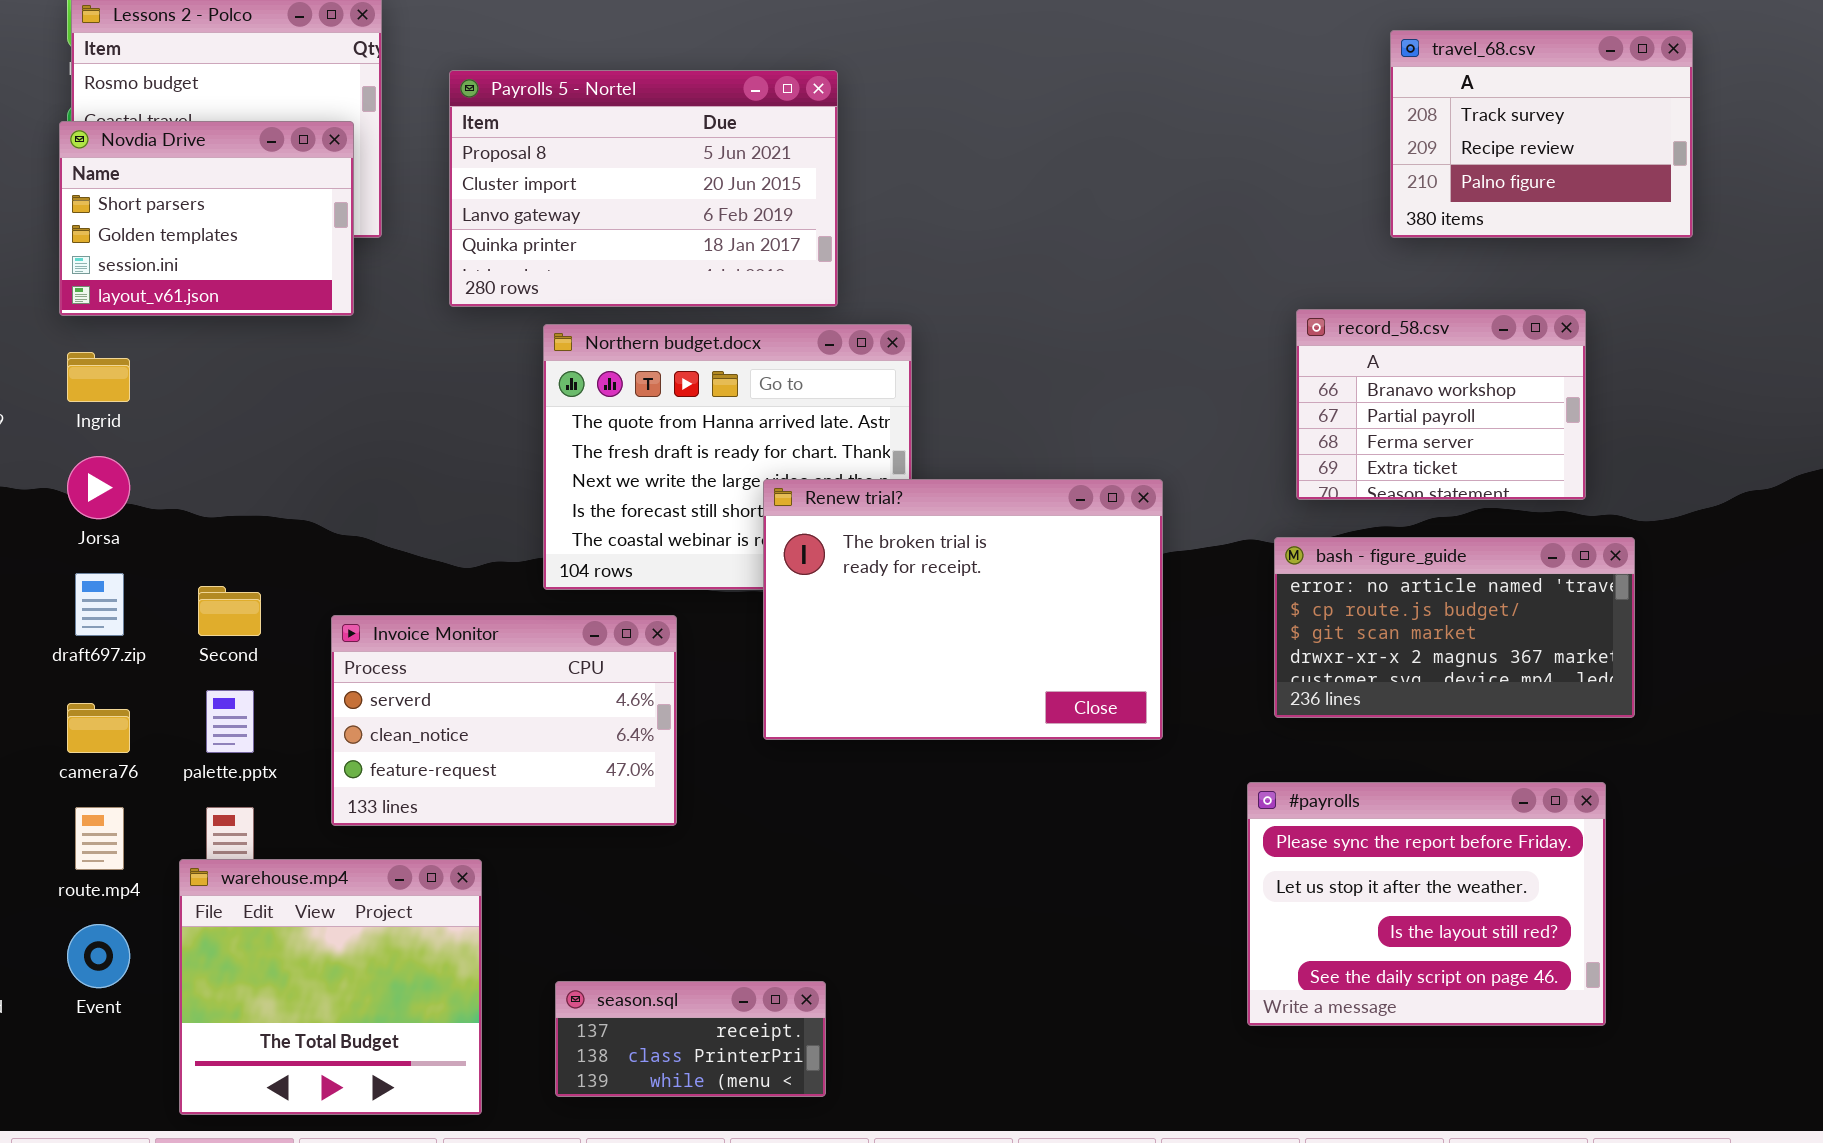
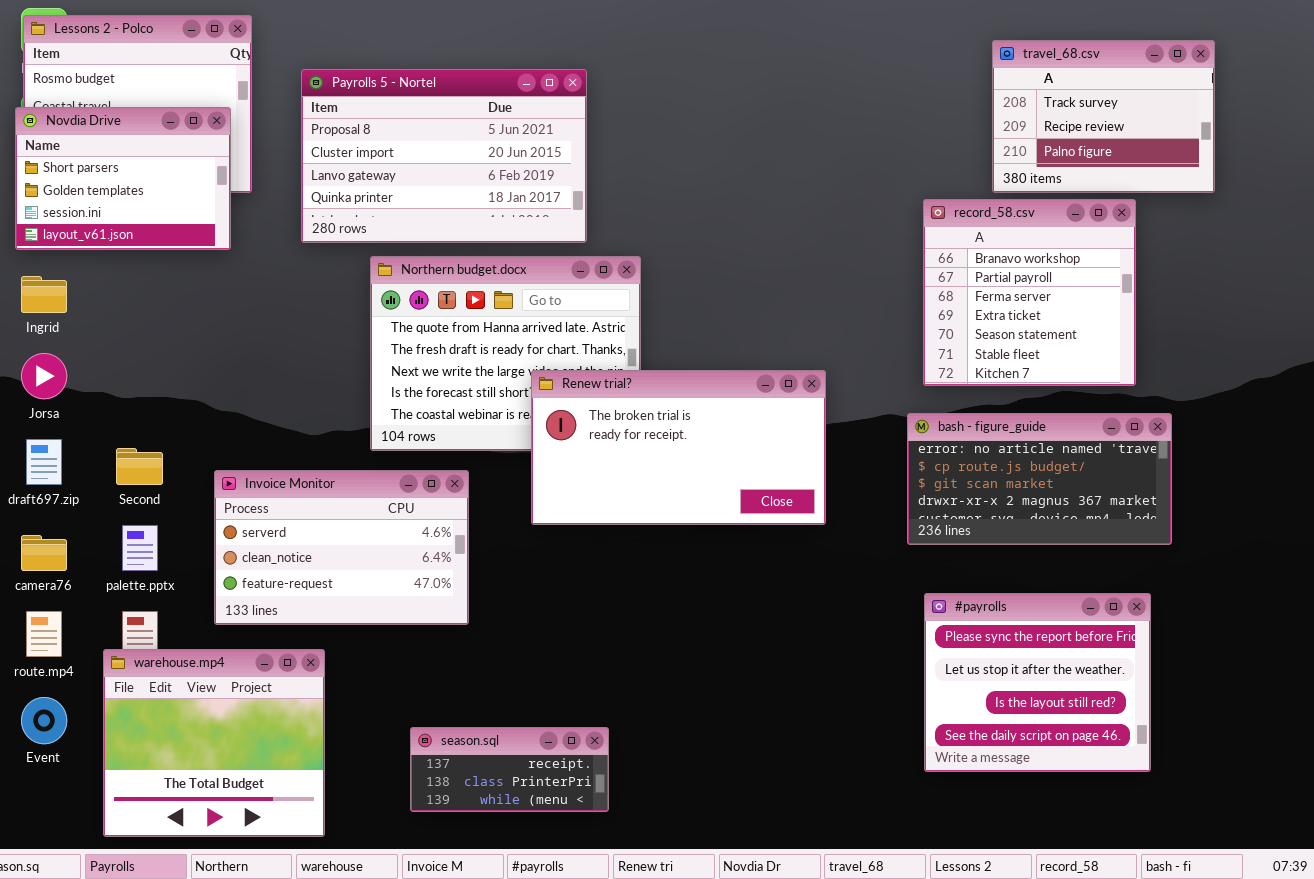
record_58.csv: [1296,309,1586,500] -> [923,199,1136,386], resized
Renew trial?: [763,479,1163,740] -> [531,370,826,525], resized
#payrolls: [1247,782,1606,1026] -> [924,593,1151,772], resized
season.sql: [555,981,826,1097] -> [410,727,609,812], moved

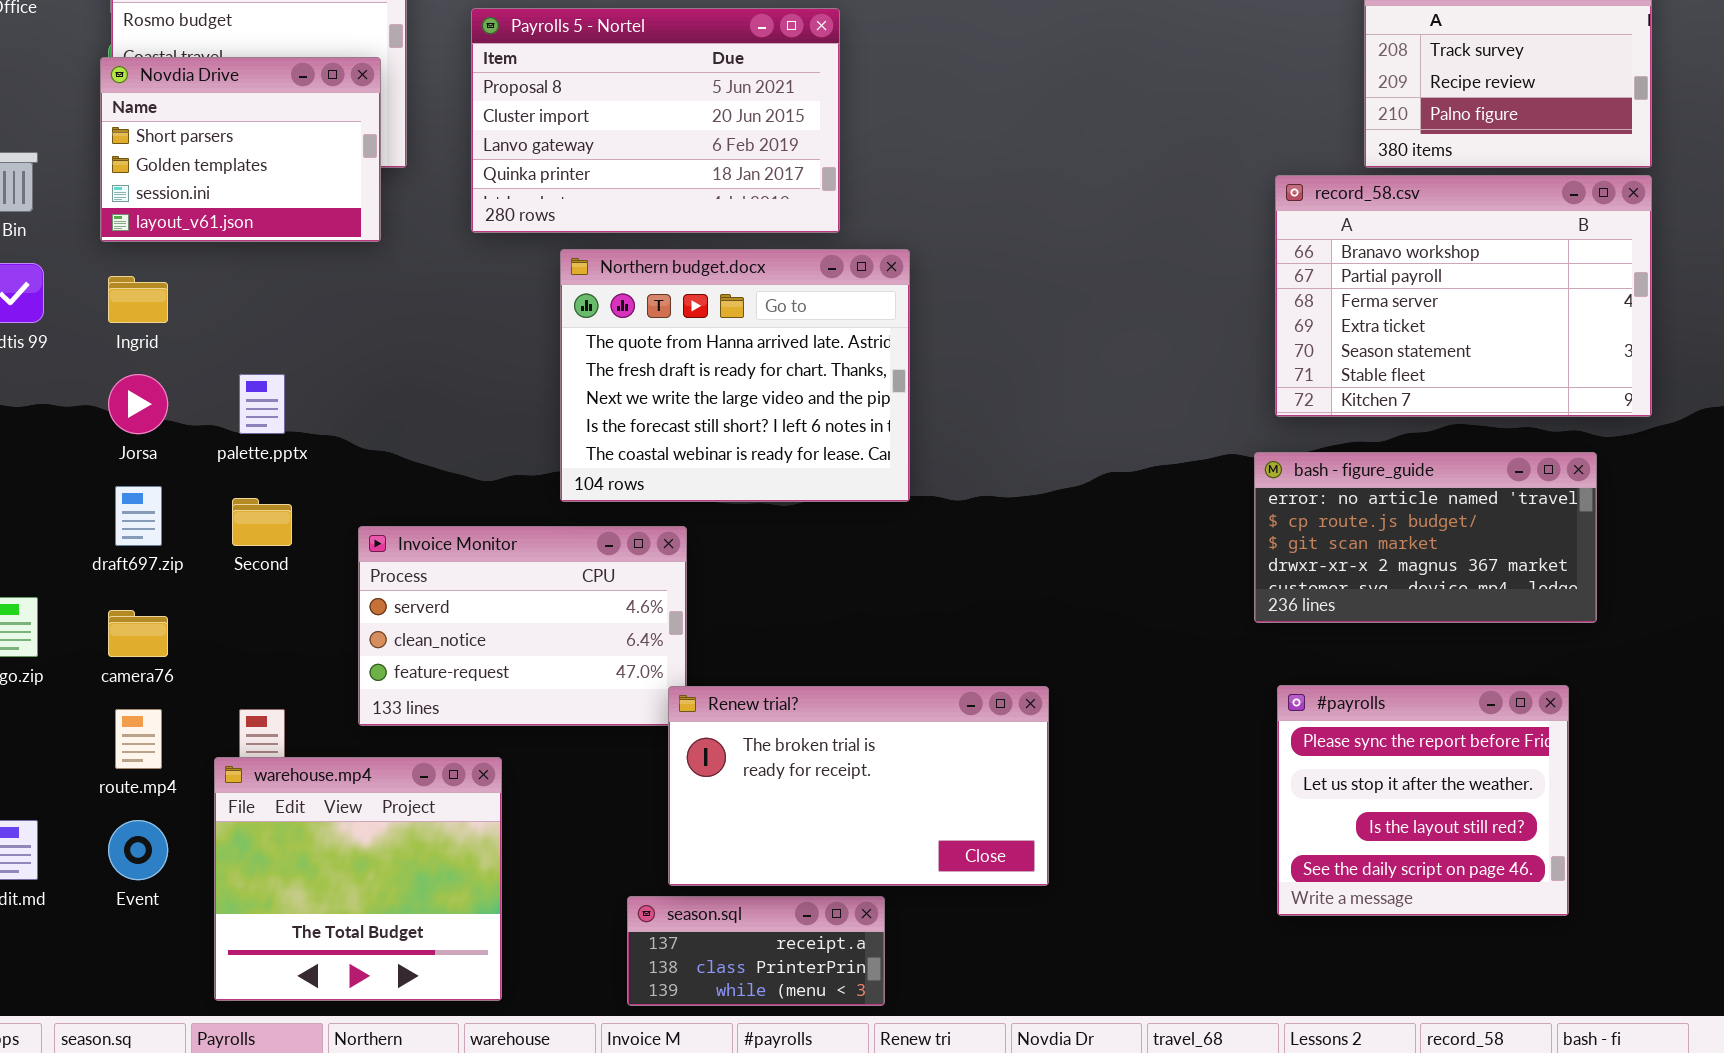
record_58.csv: [923,199,1136,386] -> [1275,175,1652,417], resized
Renew trial?: [531,370,826,525] -> [668,686,1049,886], moved
palette.pptx: [122,525,158,571] -> [239,374,285,434], moved
season.sql: [410,727,609,812] -> [627,896,885,1006], moved

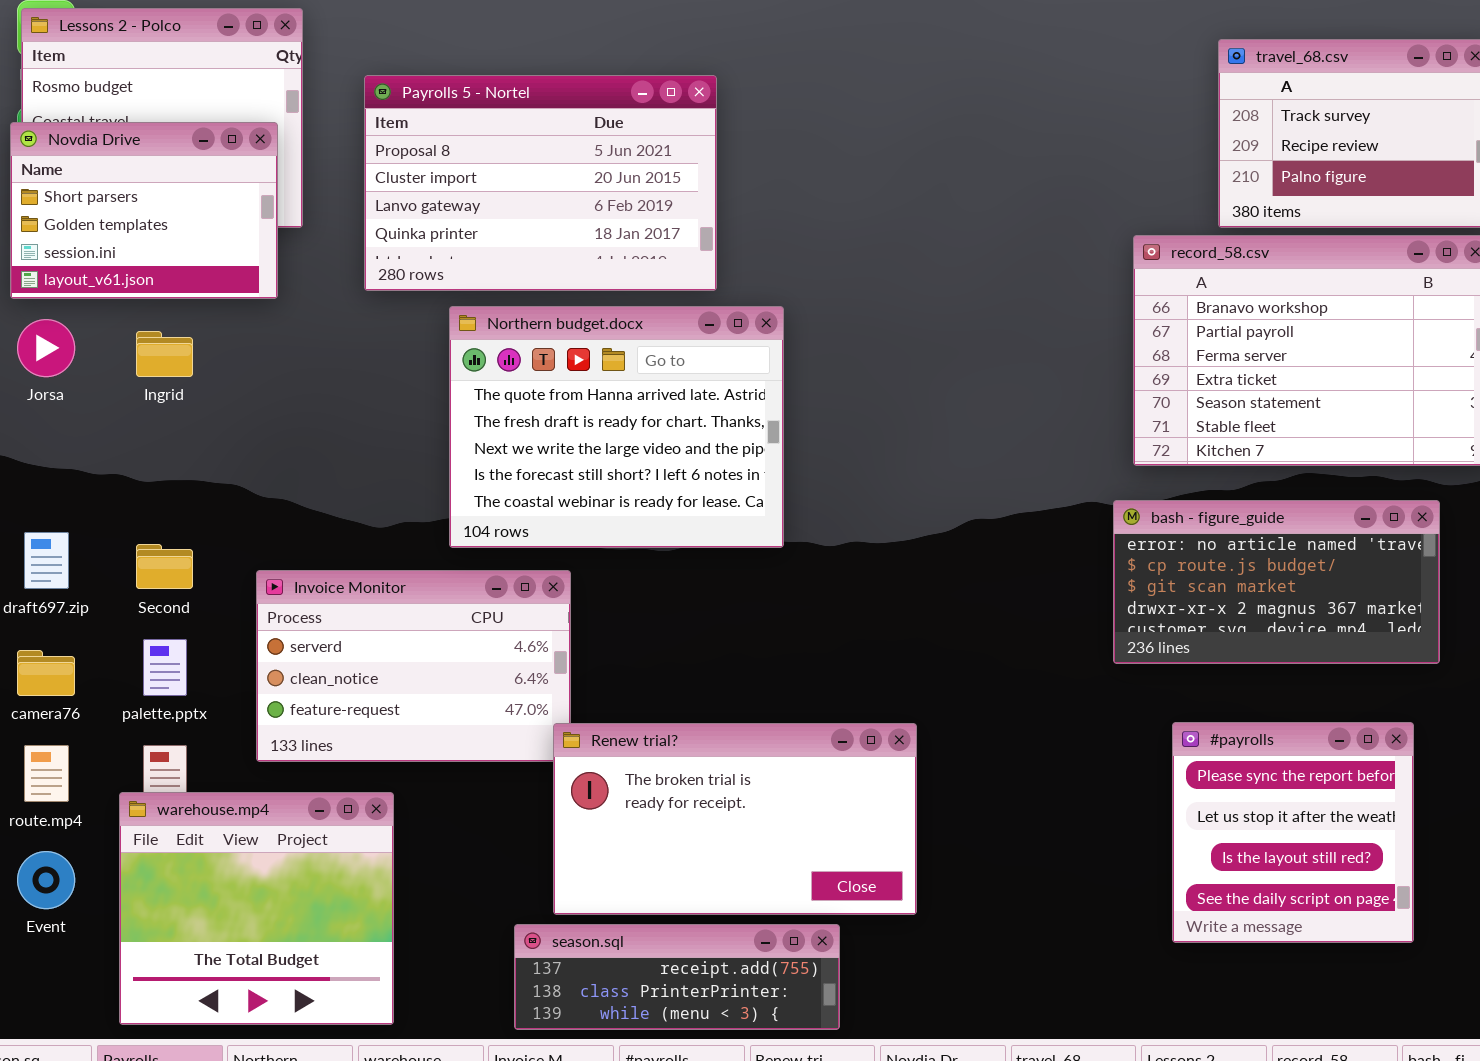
Ingrid: [108,276,168,323] -> [136,331,193,377], moved
Jorsa: [108,374,168,434] -> [17,319,75,377], moved
palette.pptx: [239,374,285,434] -> [143,639,187,696], moved
#payrolls: [1277,685,1569,916] -> [1172,722,1414,943], resized
season.sql: [627,896,885,1006] -> [514,924,840,1030], resized

